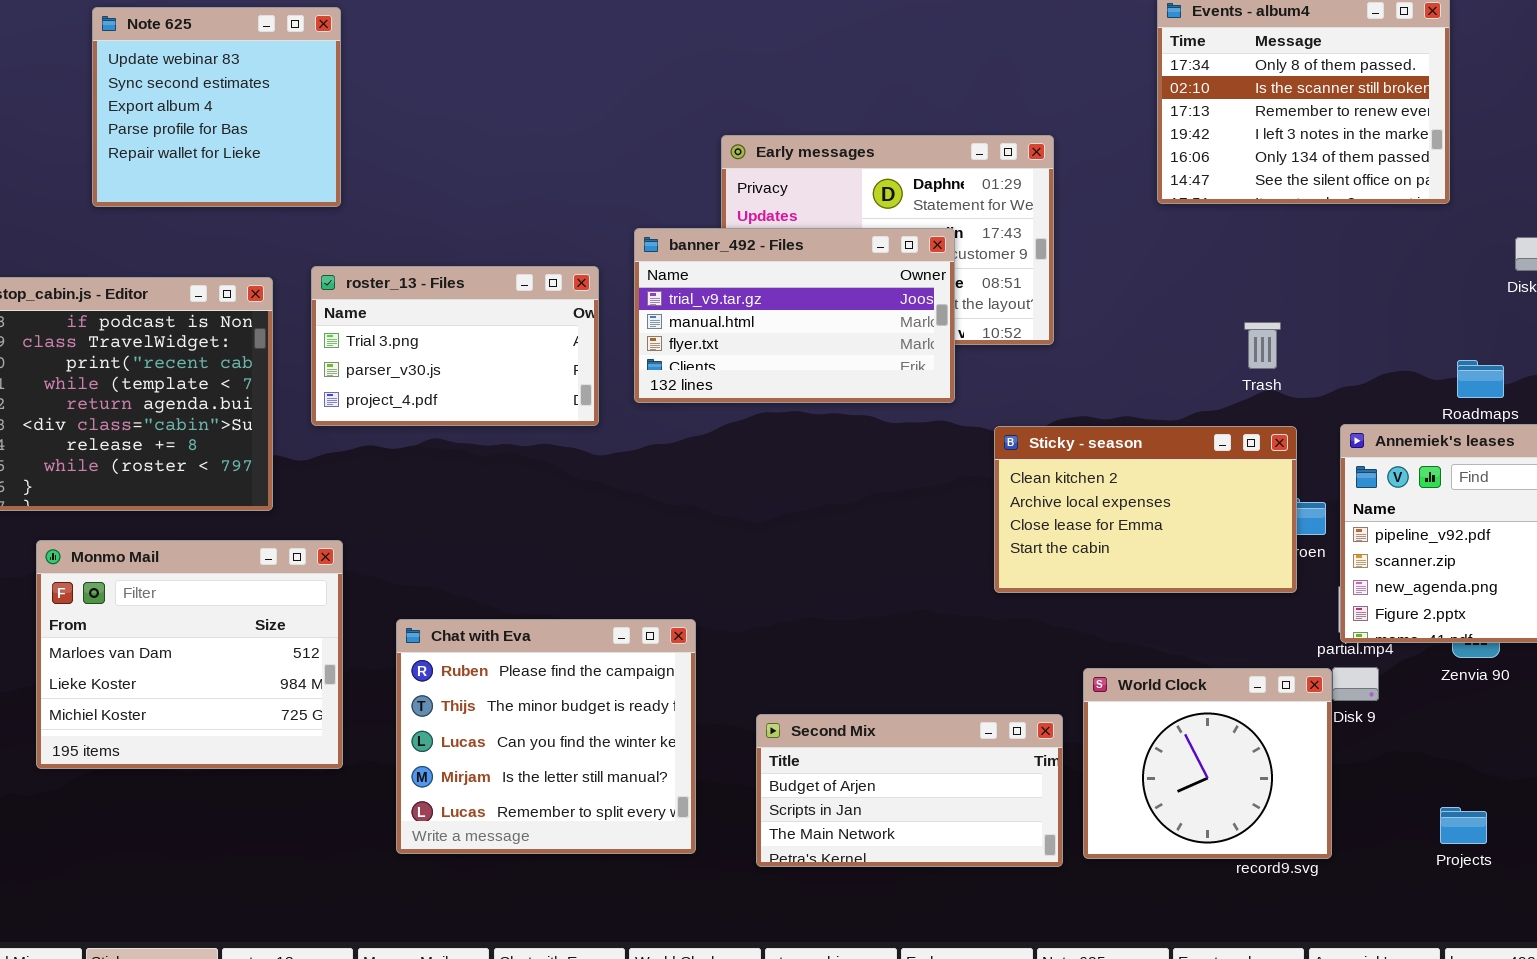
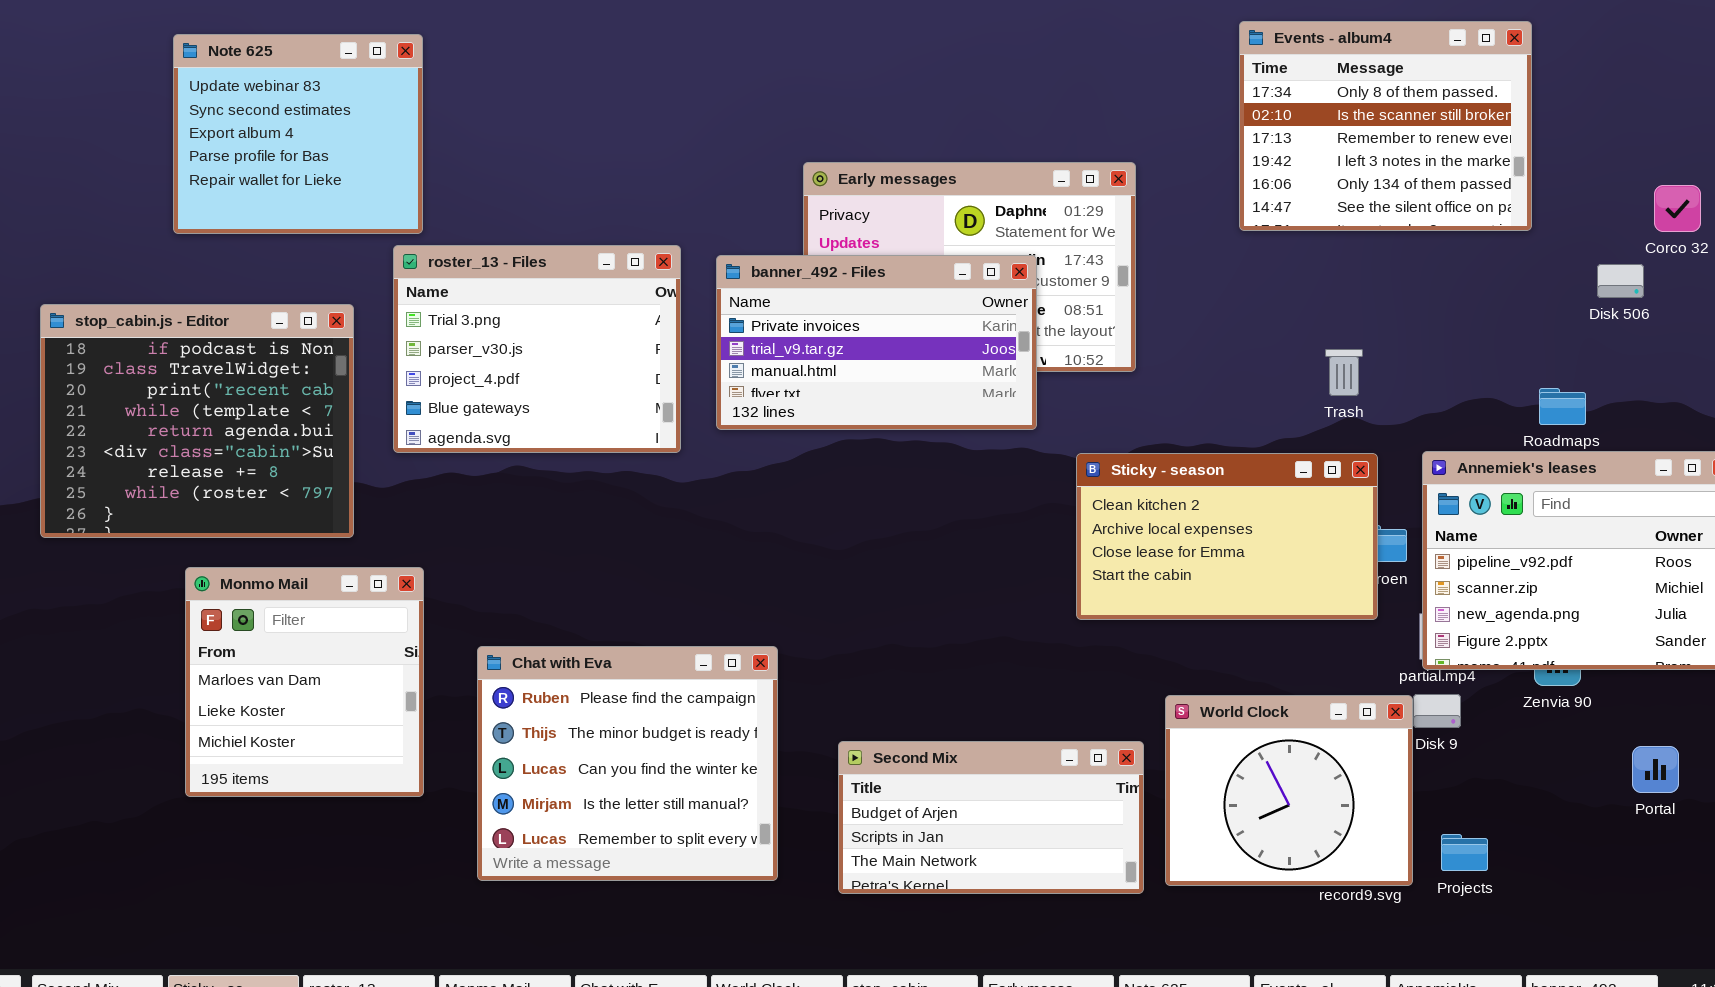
banner_492 - Files: [634,228,955,403] -> [716,255,1037,430], scrolled up 1 row
roster_13 - Files: [311,266,599,426] -> [393,245,681,453], resized
Monmo Mail: [36,540,343,769] -> [185,567,424,797], resized
Projects: [1440,807,1487,844] -> [1441,834,1488,871], moved

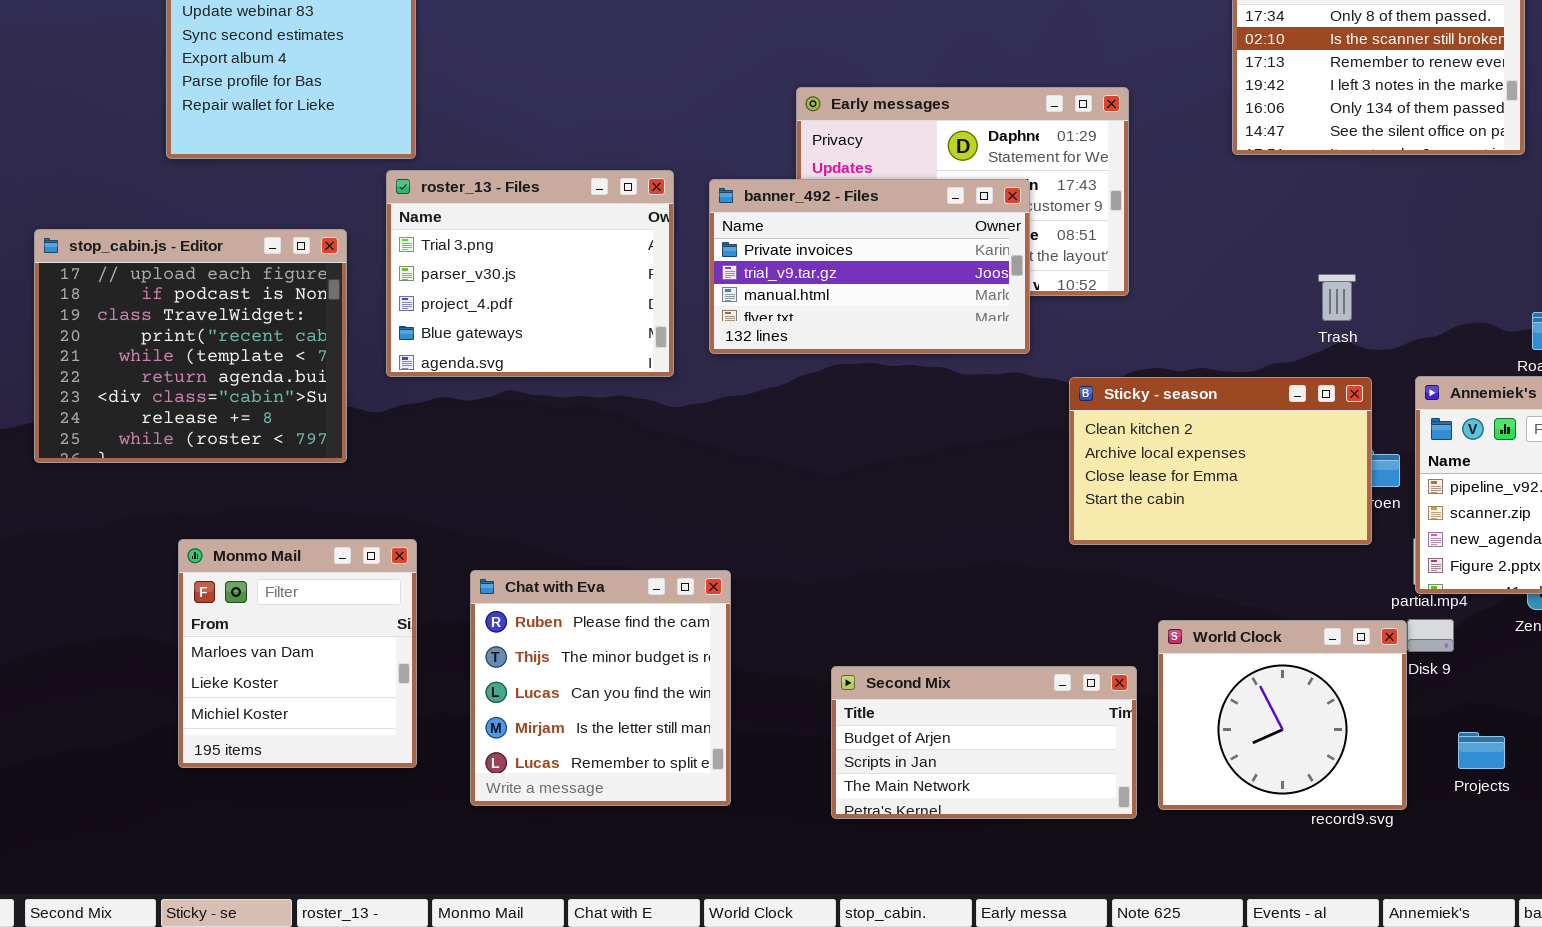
stop_cabin.js - Editor: [40,304,354,538] -> [34,229,347,463], scrolled up 1 row
Monmo Mail: [185,567,424,797] -> [178,539,417,768], moved
Chat with Eva: [477,646,778,881] -> [470,570,731,806], resized
Projects: [1441,834,1488,871] -> [1458,732,1505,769], moved

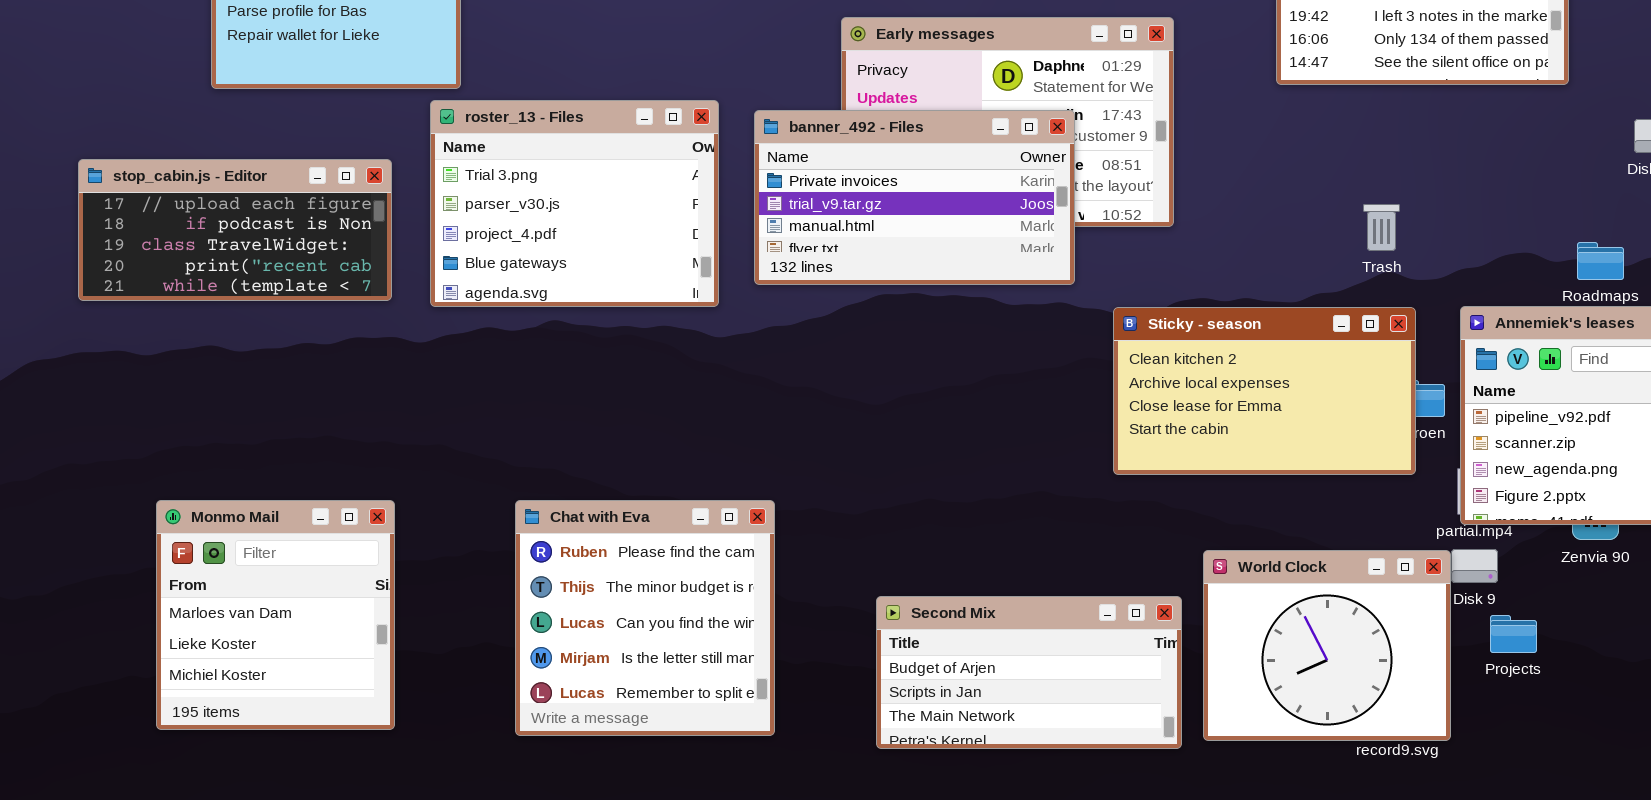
stop_cabin.js - Editor: [34,229,347,463] -> [78,159,392,301], resized
Monmo Mail: [178,539,417,768] -> [156,500,395,730], moved
Projects: [1458,732,1505,769] -> [1490,615,1537,653], moved

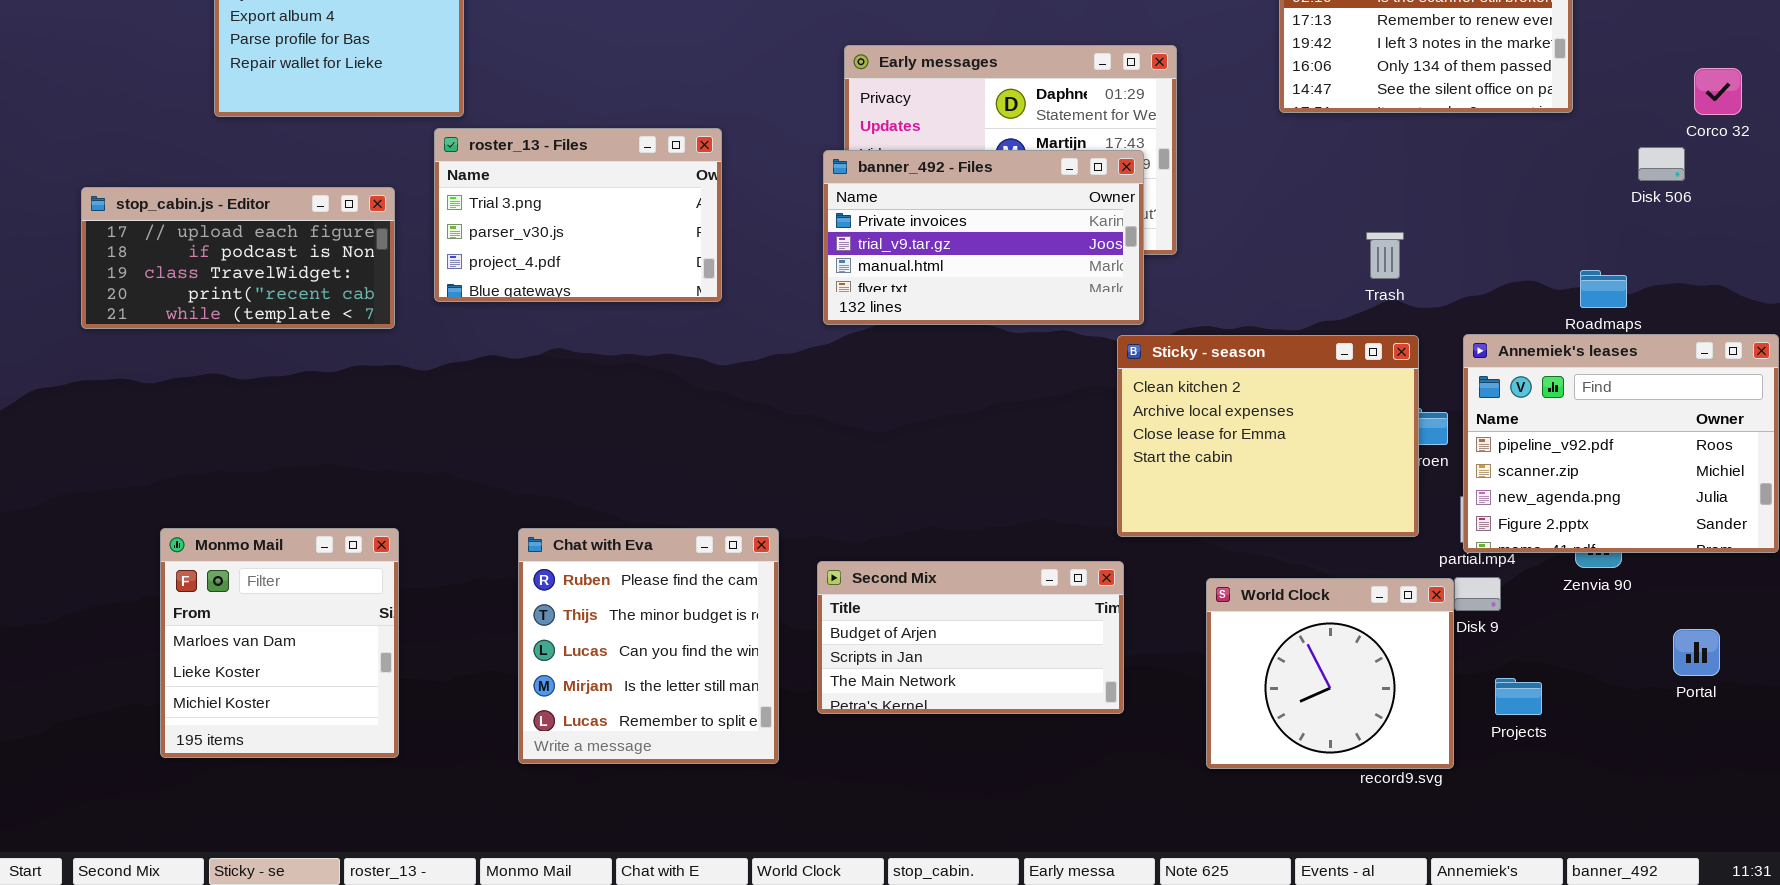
roster_13 - Files: [430,100,719,307] -> [434,128,722,302], resized
banner_492 - Files: [754,110,1075,285] -> [823,150,1144,325], moved
Sticky - season: [1113,307,1416,475] -> [1117,335,1419,537], resized
Second Mix: [876,596,1182,749] -> [817,561,1124,714], moved
Projects: [1490,615,1537,653] -> [1495,678,1542,715], moved

